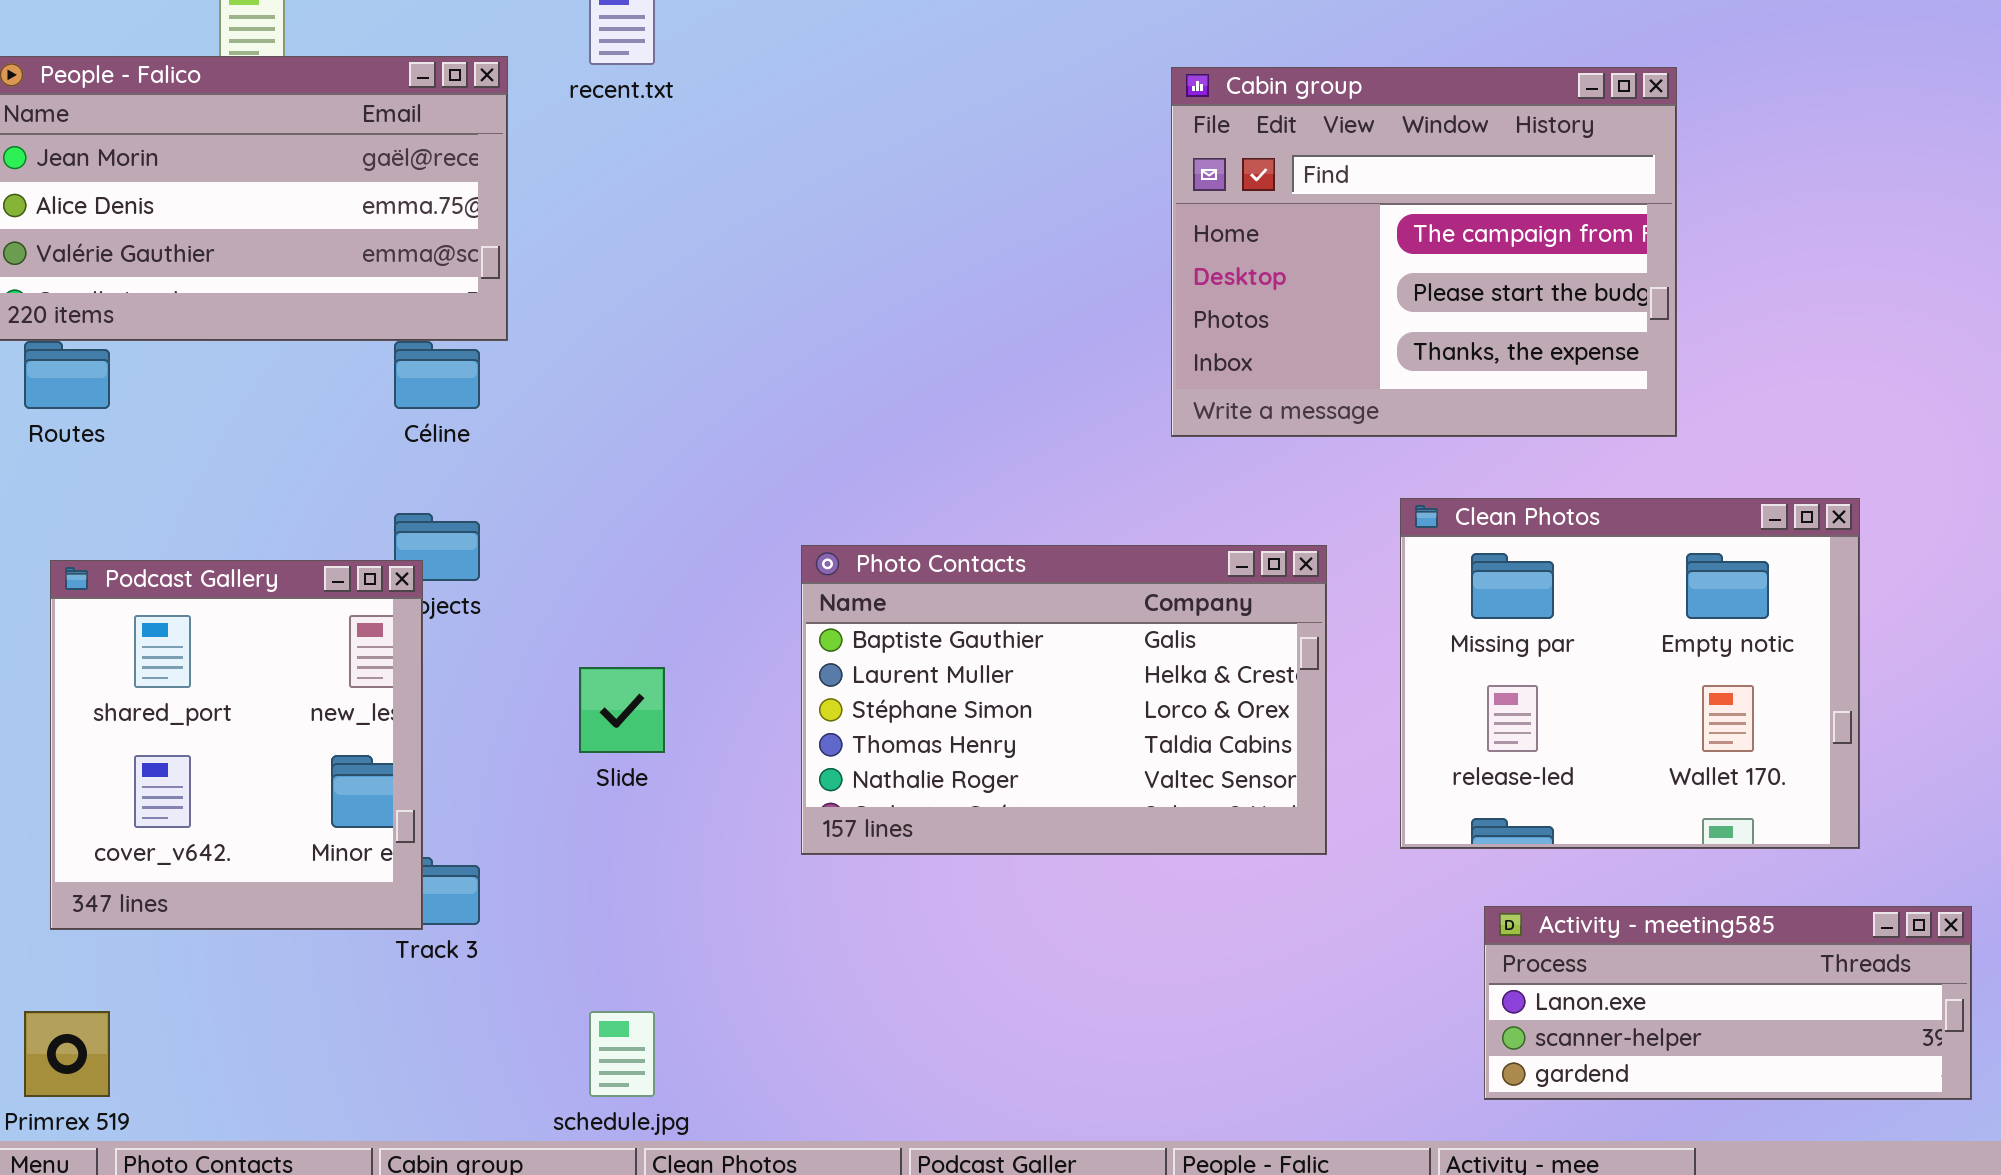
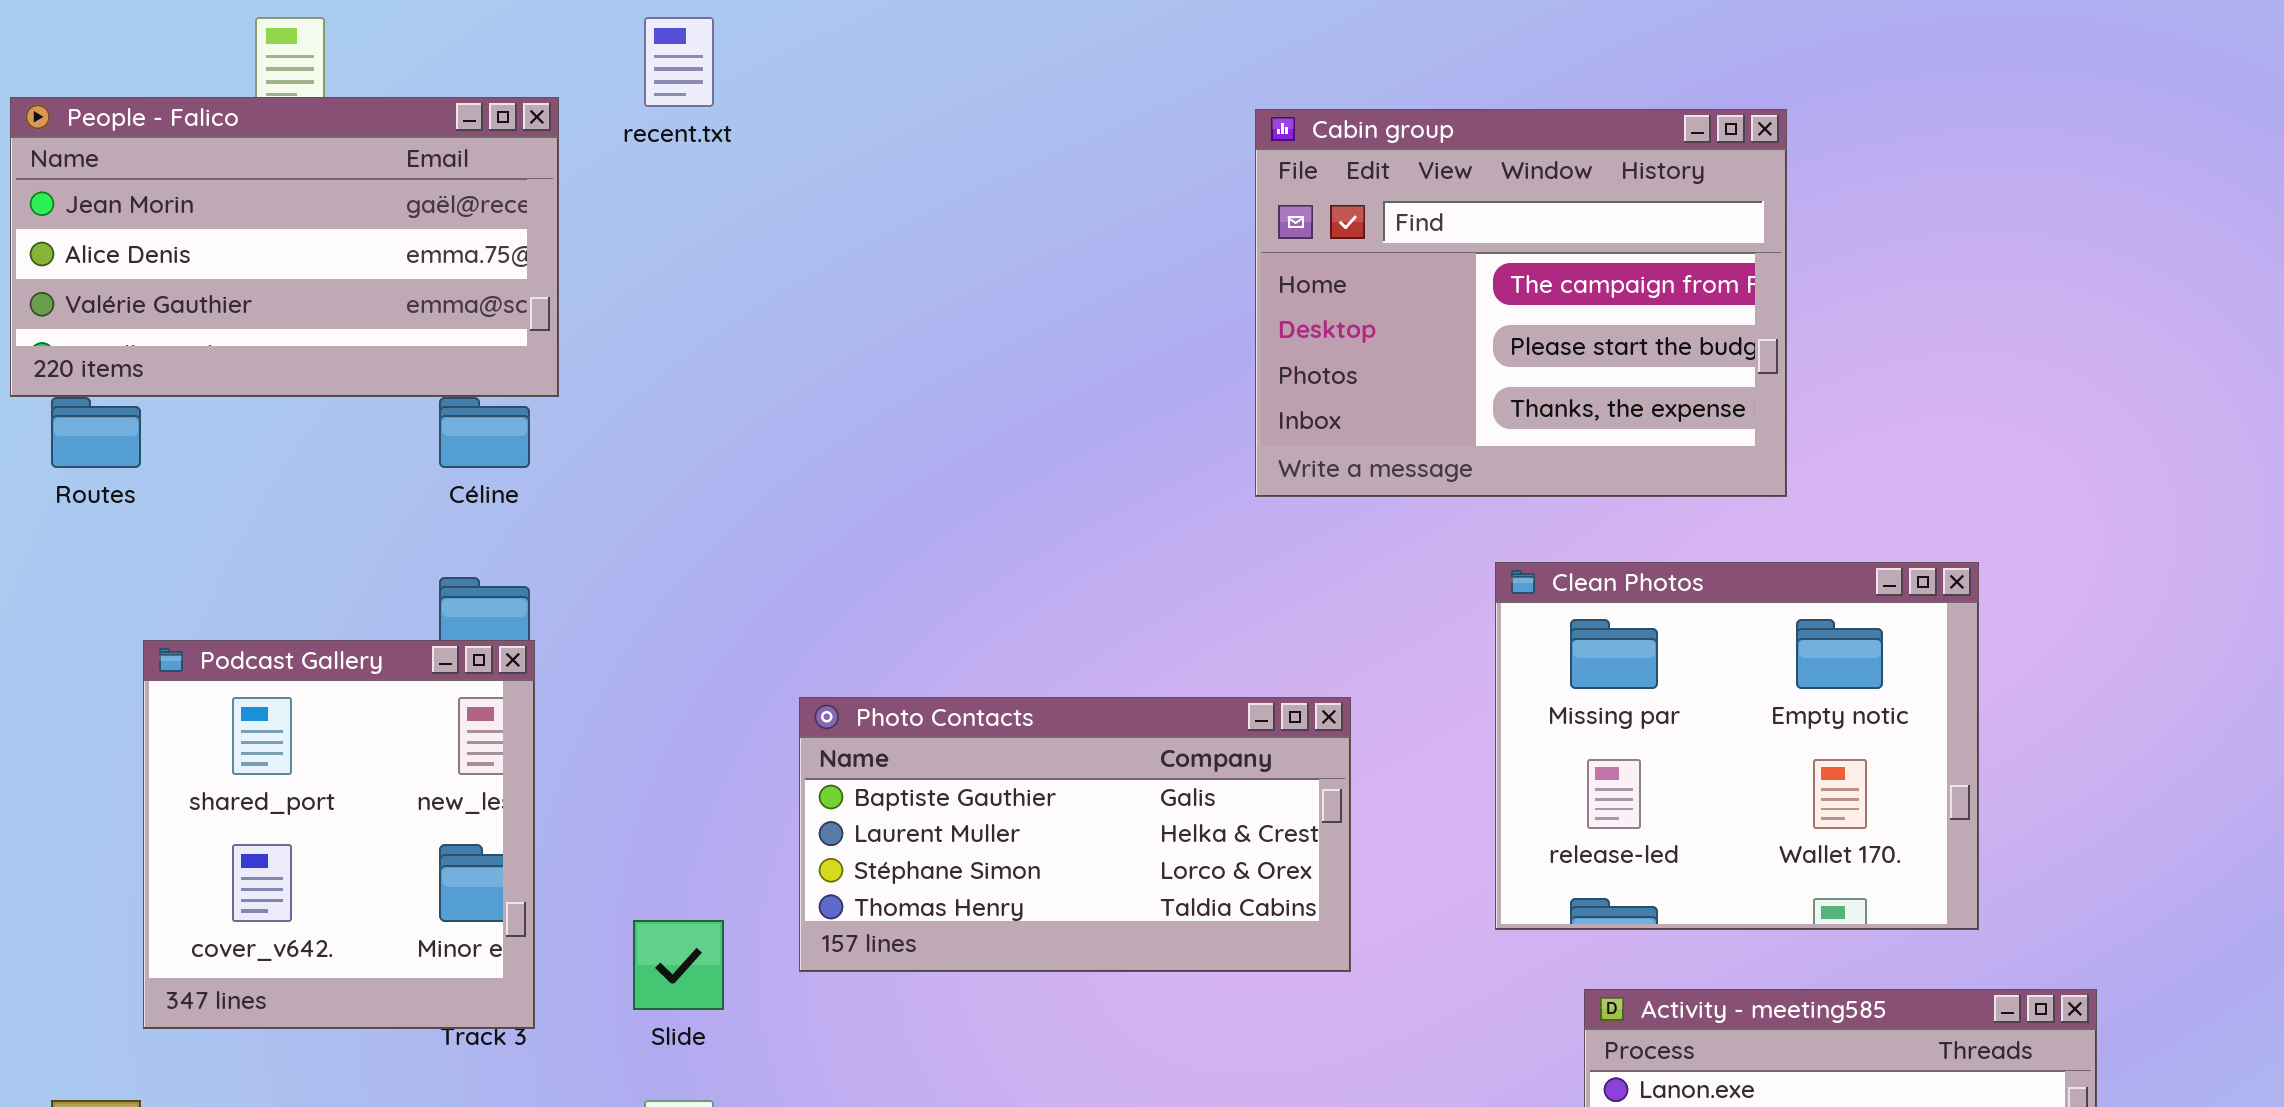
Photo Contacts: [801,545,1327,855] -> [799,697,1351,972], moved, resized
Podcast Gallery: [50,560,423,930] -> [143,640,535,1029], moved
Slide: [579,667,665,753] -> [633,920,724,1010], moved

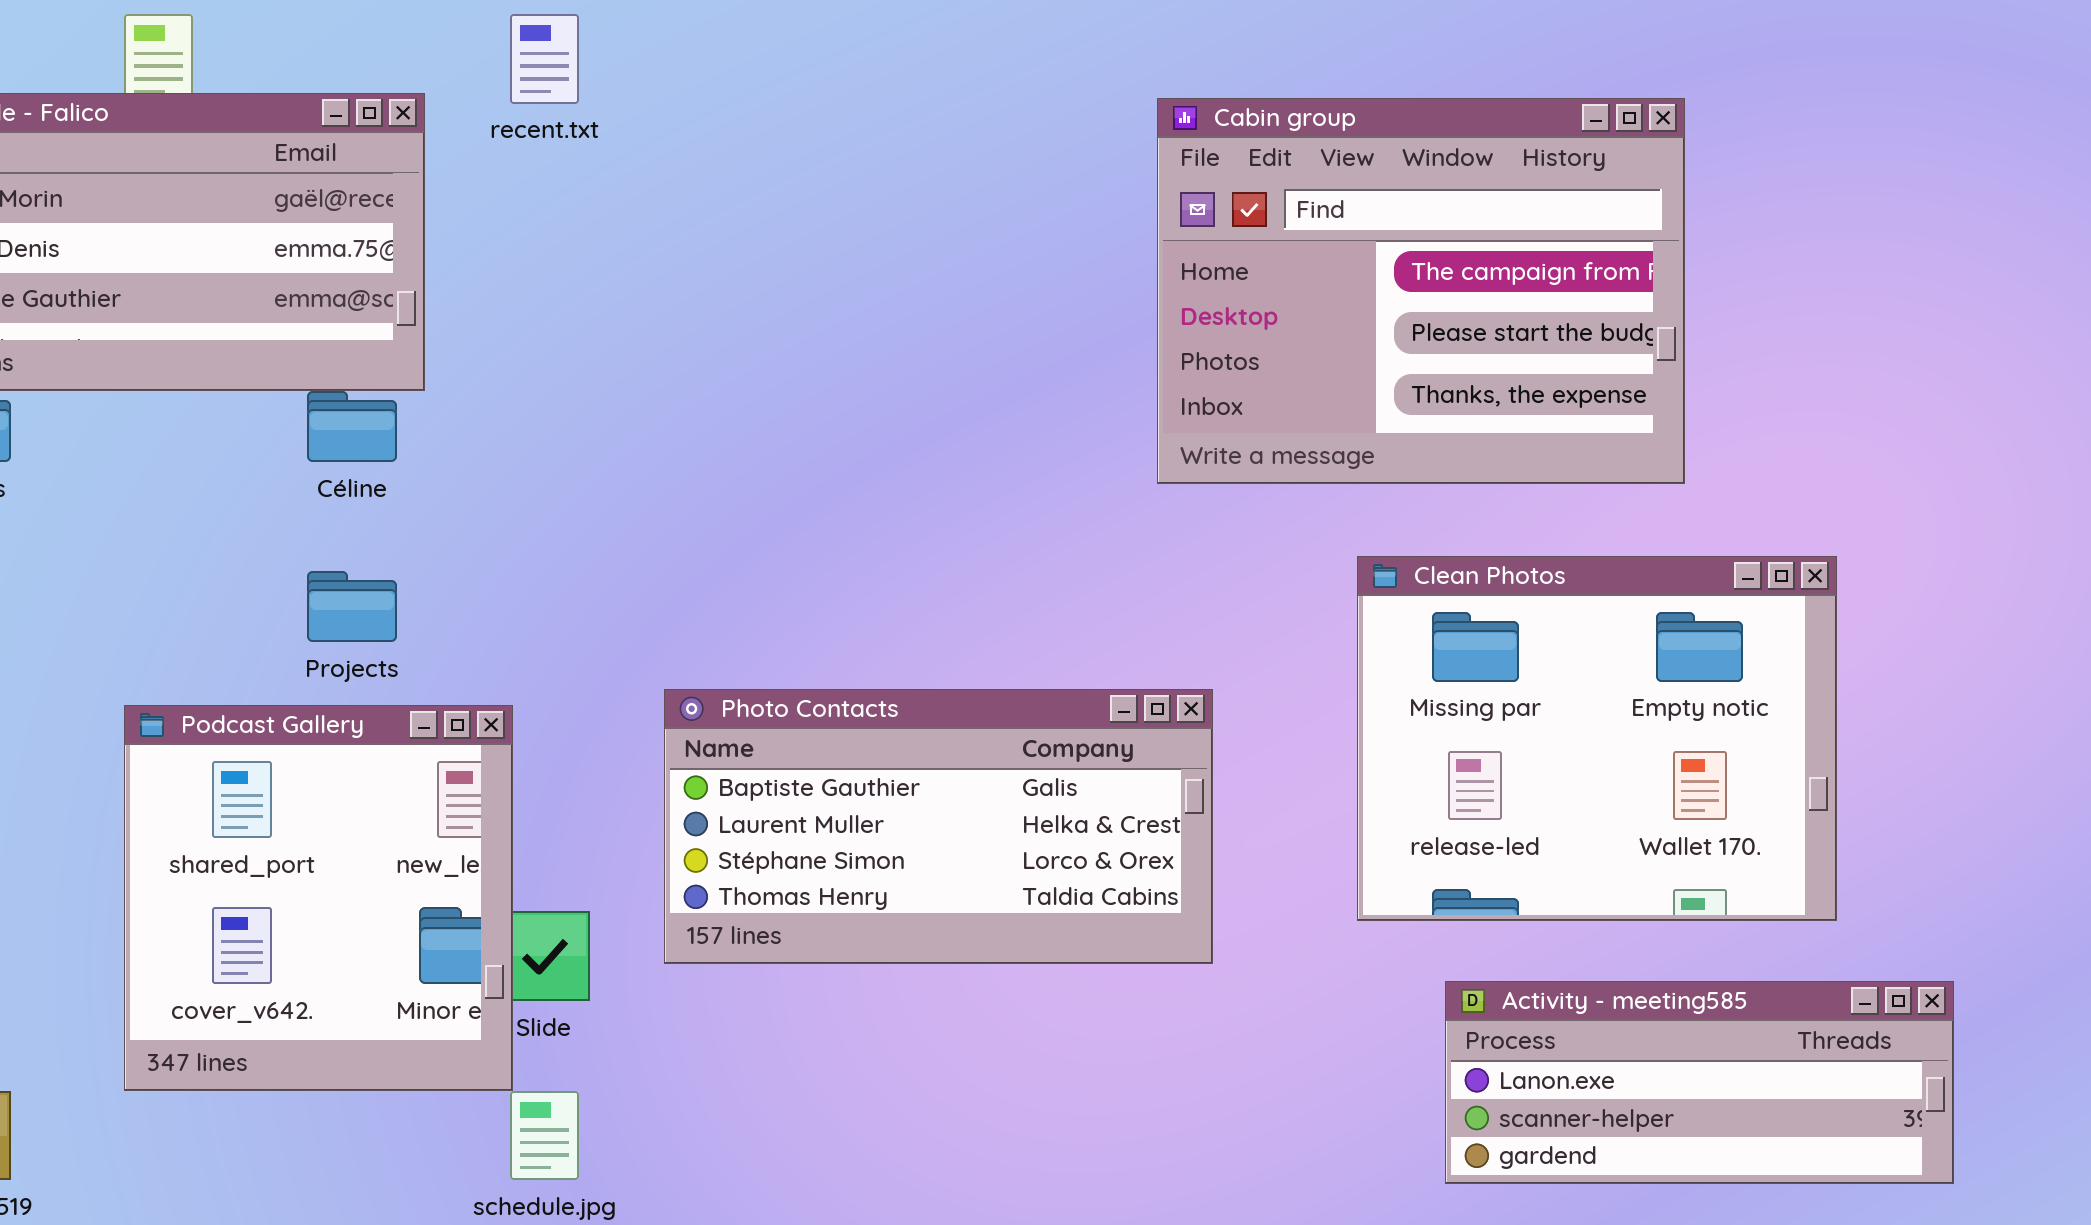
Cabin group: [1255,109,1787,497] -> [1157,98,1685,484], moved
Podcast Gallery: [143,640,535,1029] -> [124,705,513,1091], moved

